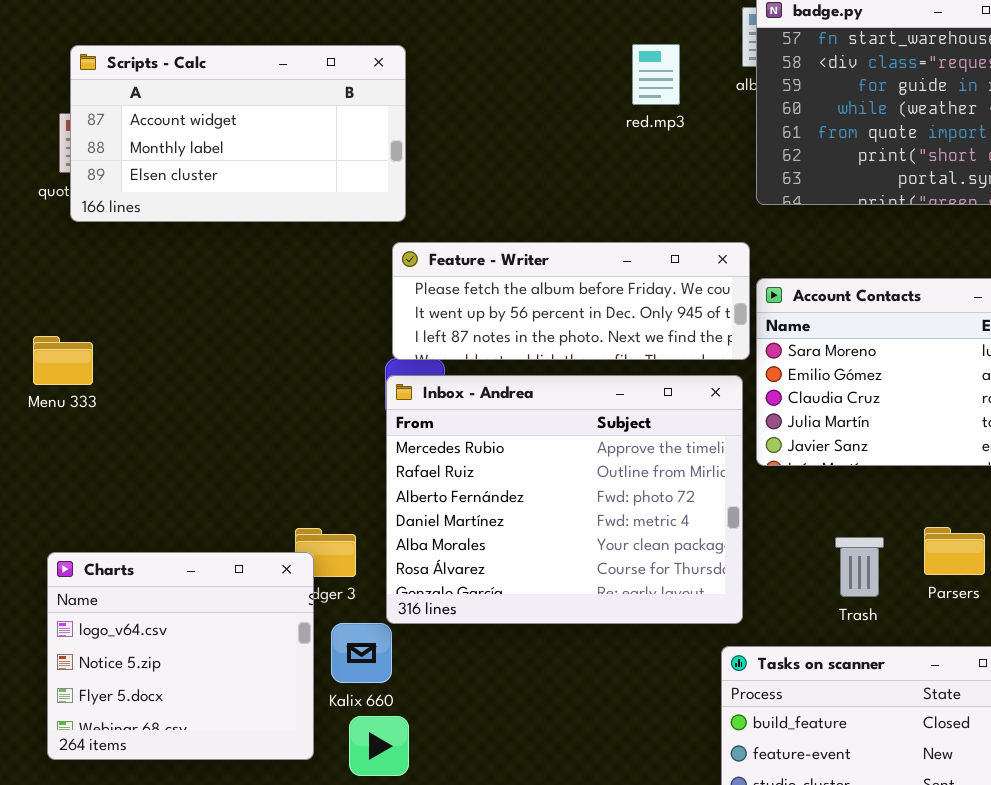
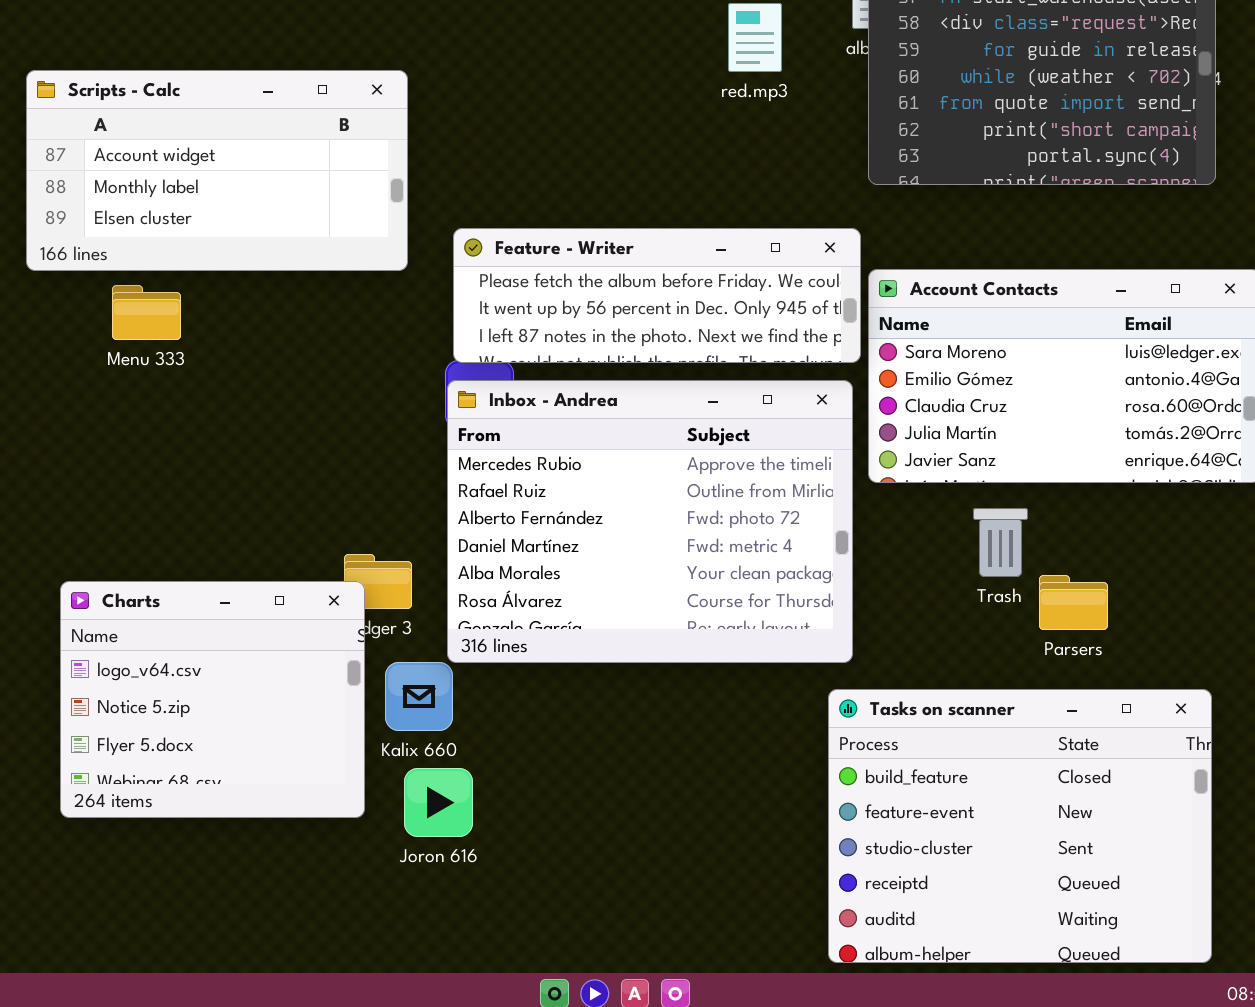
Scripts - Calc: [70,45,406,222] -> [26,70,408,271], moved
Menu 333: [33,336,93,385] -> [112,285,181,340], moved
Parsers: [924,527,985,575] -> [1039,575,1108,630], moved
Trash: [835,537,884,597] -> [973,508,1028,577], moved

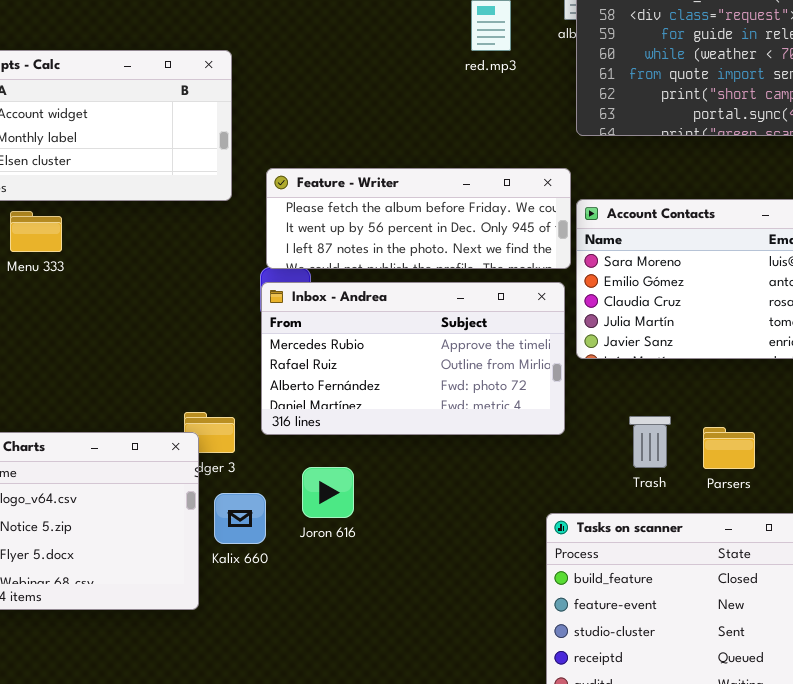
Inbox - Andrea: [447,380,853,663] -> [261,282,565,435], resized
Trash: [973,508,1028,577] -> [629,416,671,468], moved
Joron 616: [404,768,473,837] -> [302,467,354,518], moved

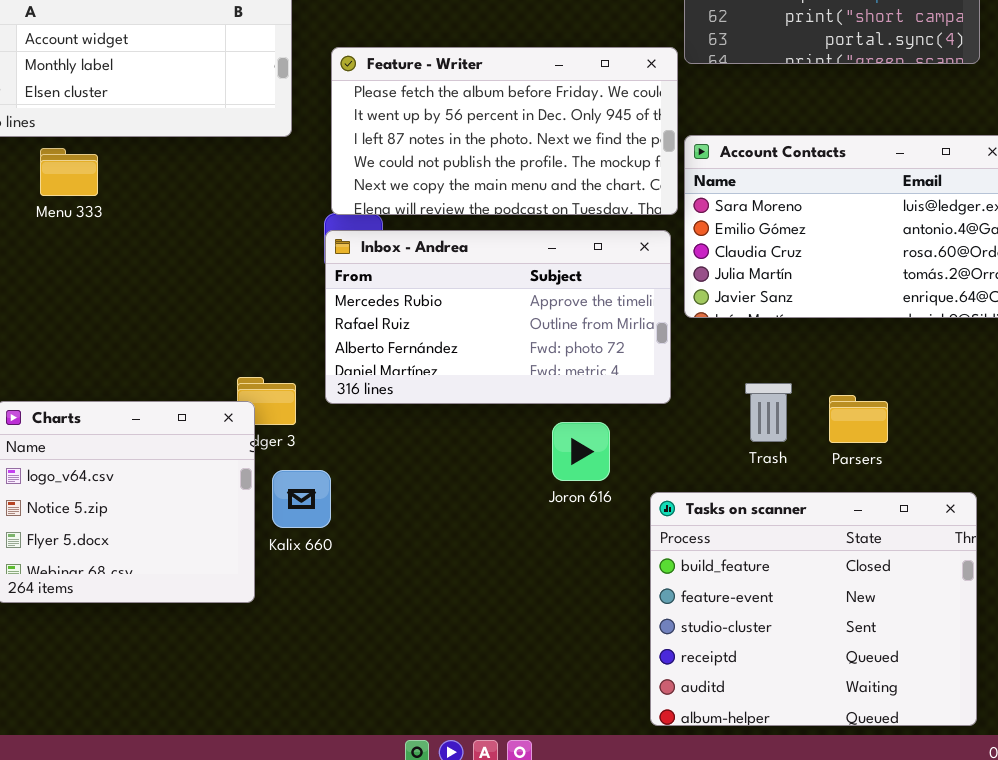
Feature - Writer: [266,168,571,269] -> [331,47,678,215], resized
Joron 616: [302,467,354,518] -> [552,422,610,481], moved

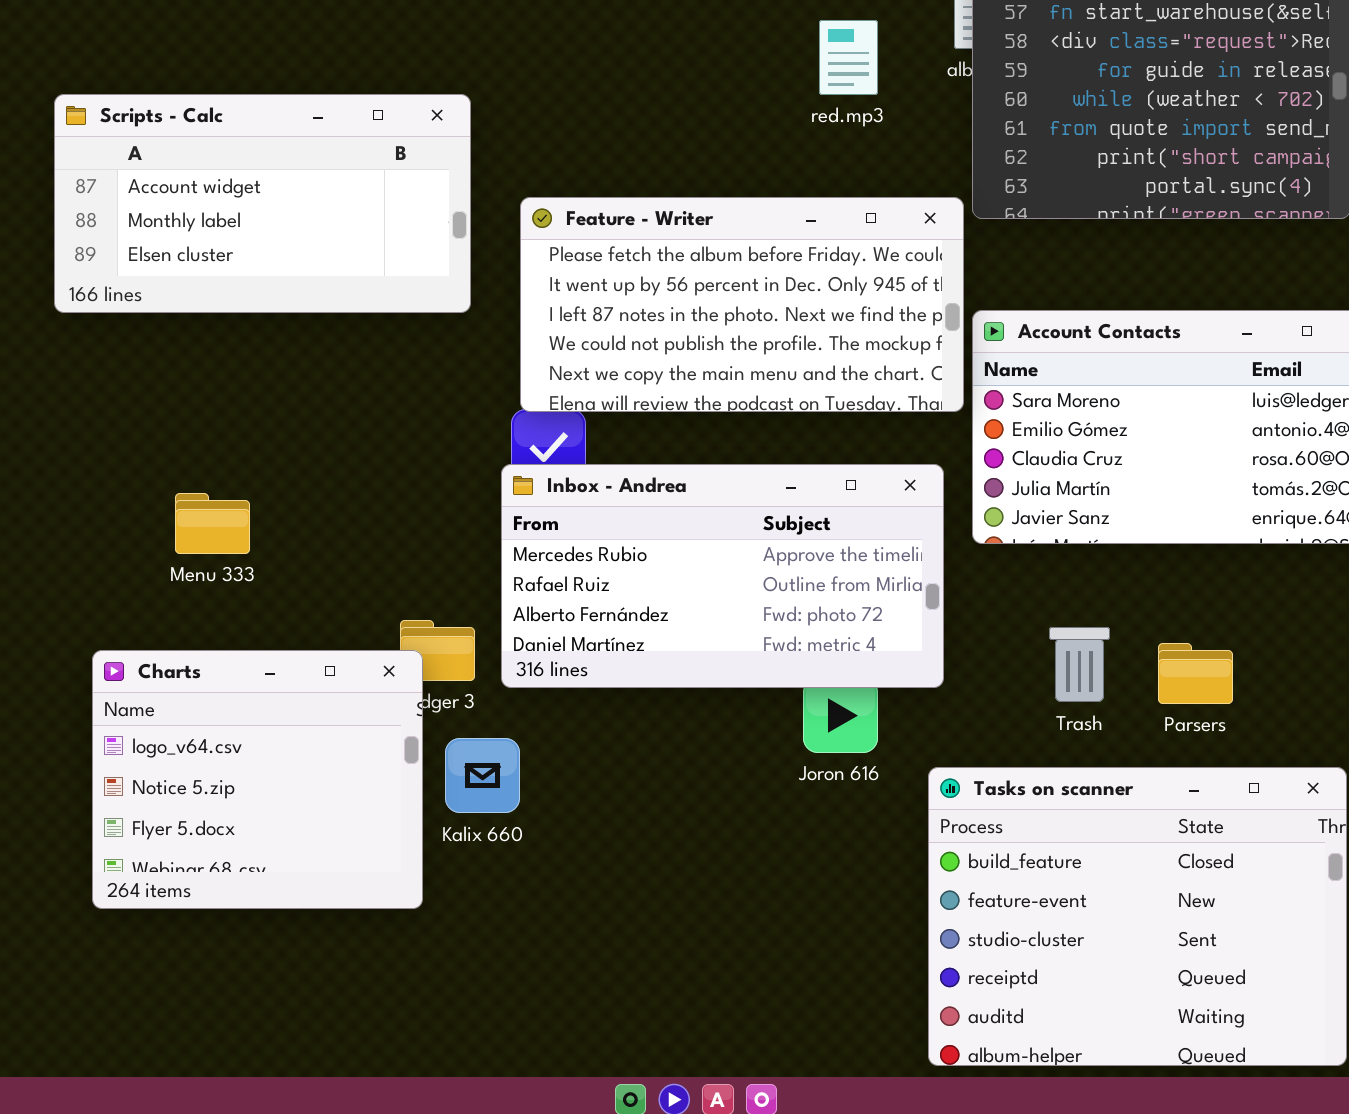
Menu 333: [40,148,98,196] -> [175,493,250,554], moved
Inbox - Andrea: [325,230,671,404] -> [501,464,944,688], moved

